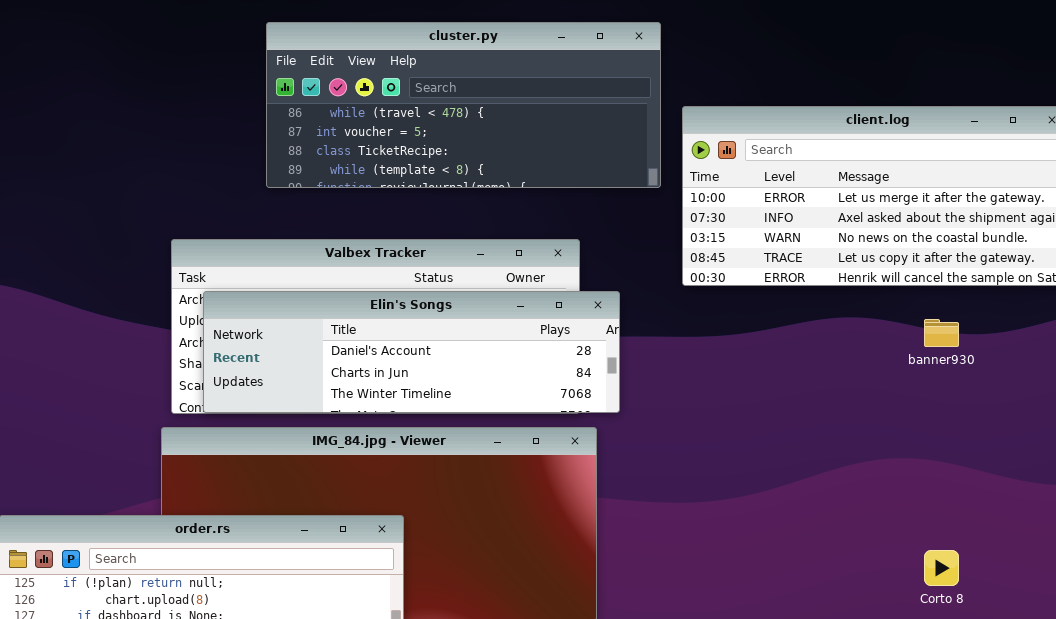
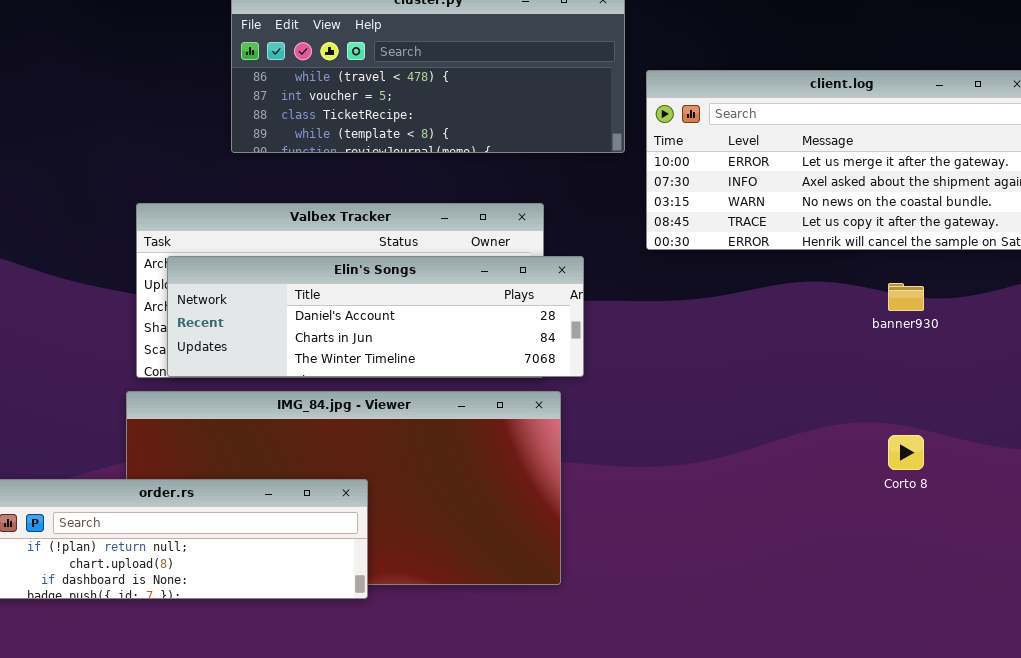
Corto 8: [924,550,959,586] -> [888,435,924,470], moved

